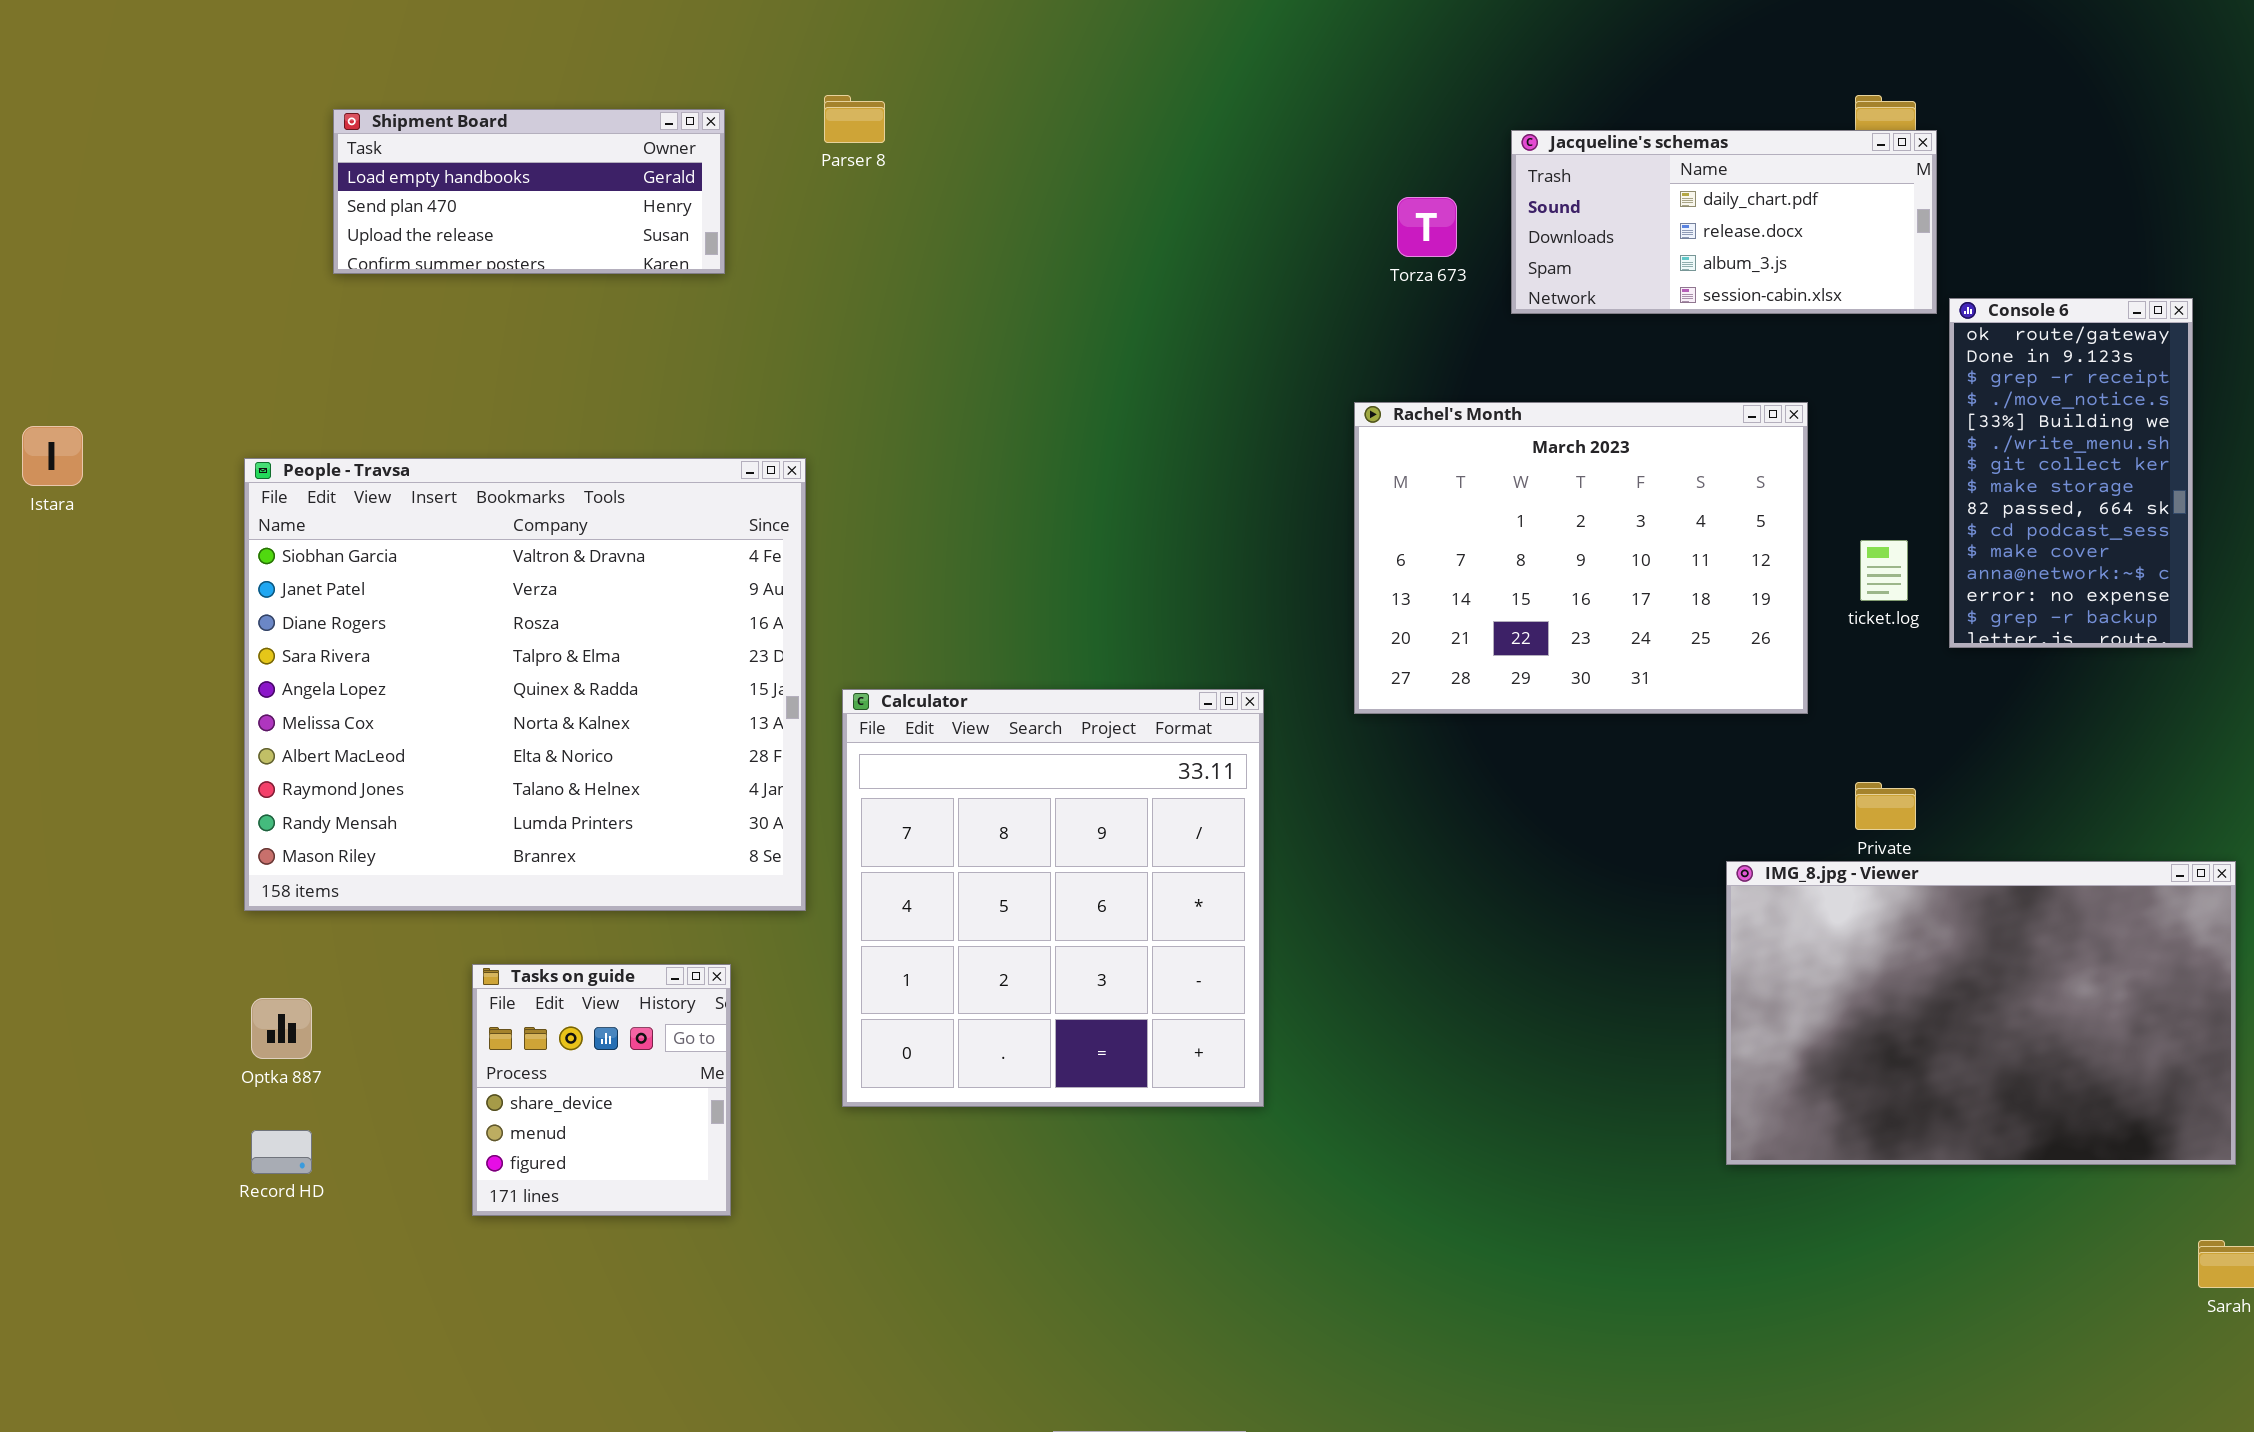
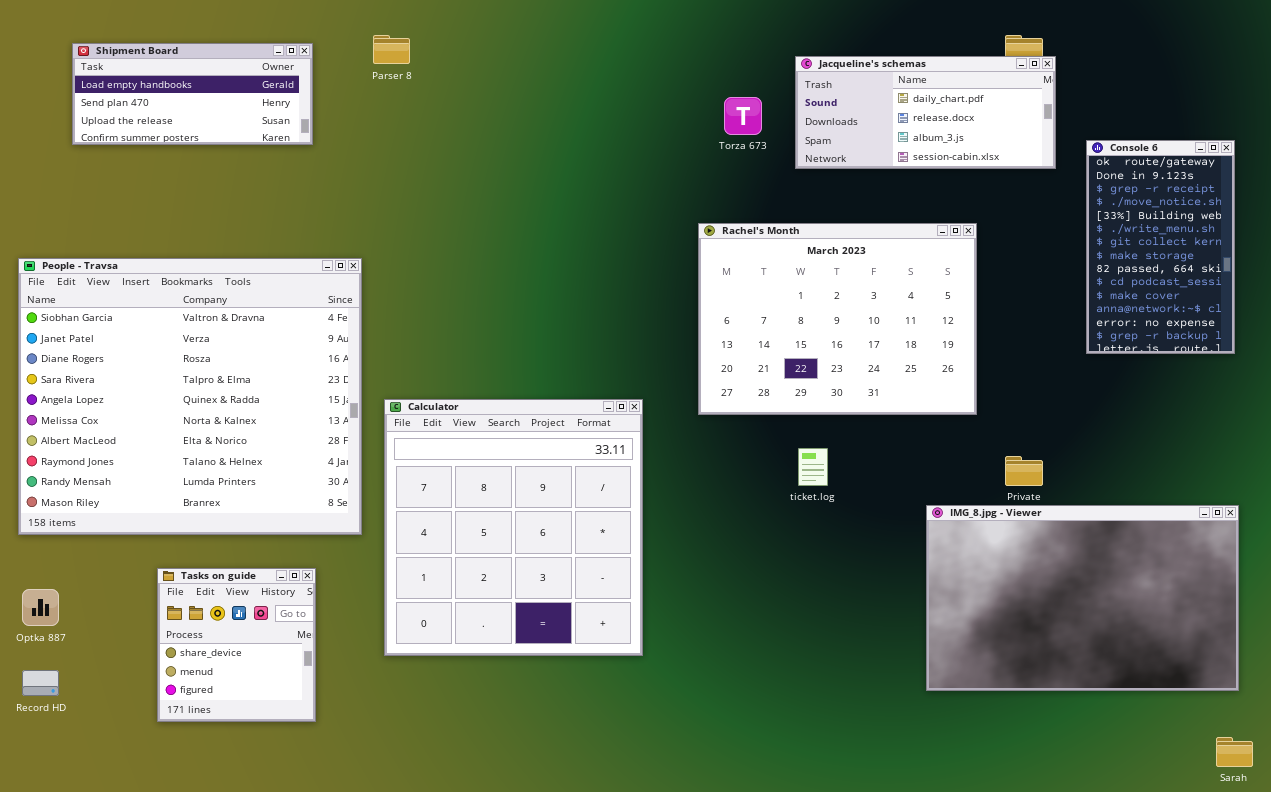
Console 6: [1949,298,2193,648] -> [1086,140,1235,354], moved
ticket.log: [1860,540,1908,601] -> [798,448,828,486], moved

